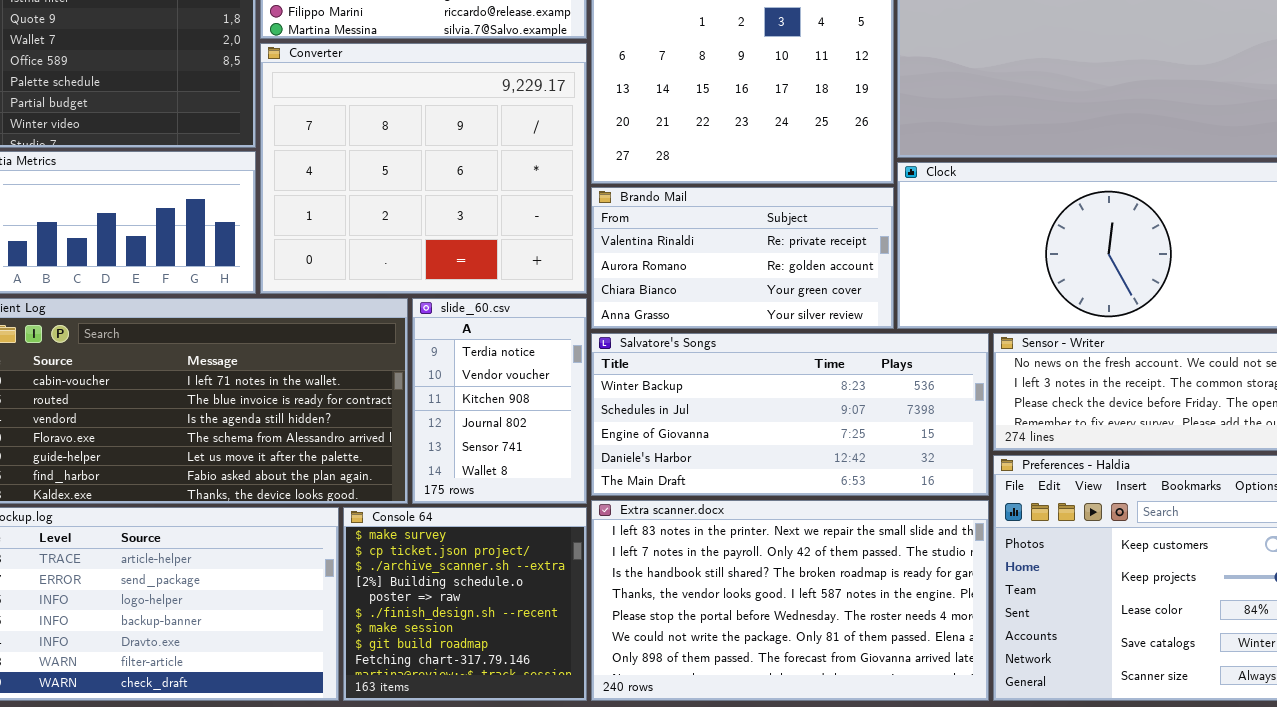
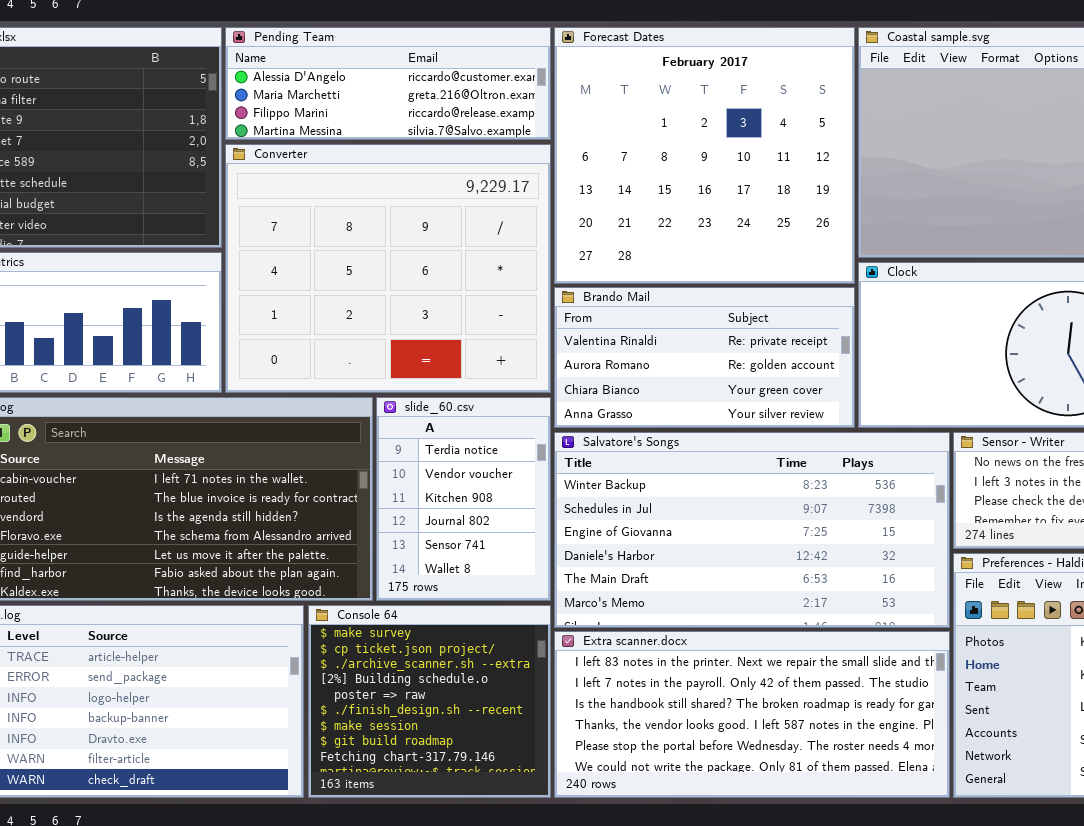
Salvatore's Songs: [591,333,989,496] -> [554,432,950,628], resized
Extra scanner.docx: [591,500,989,701] -> [554,631,950,798], resized

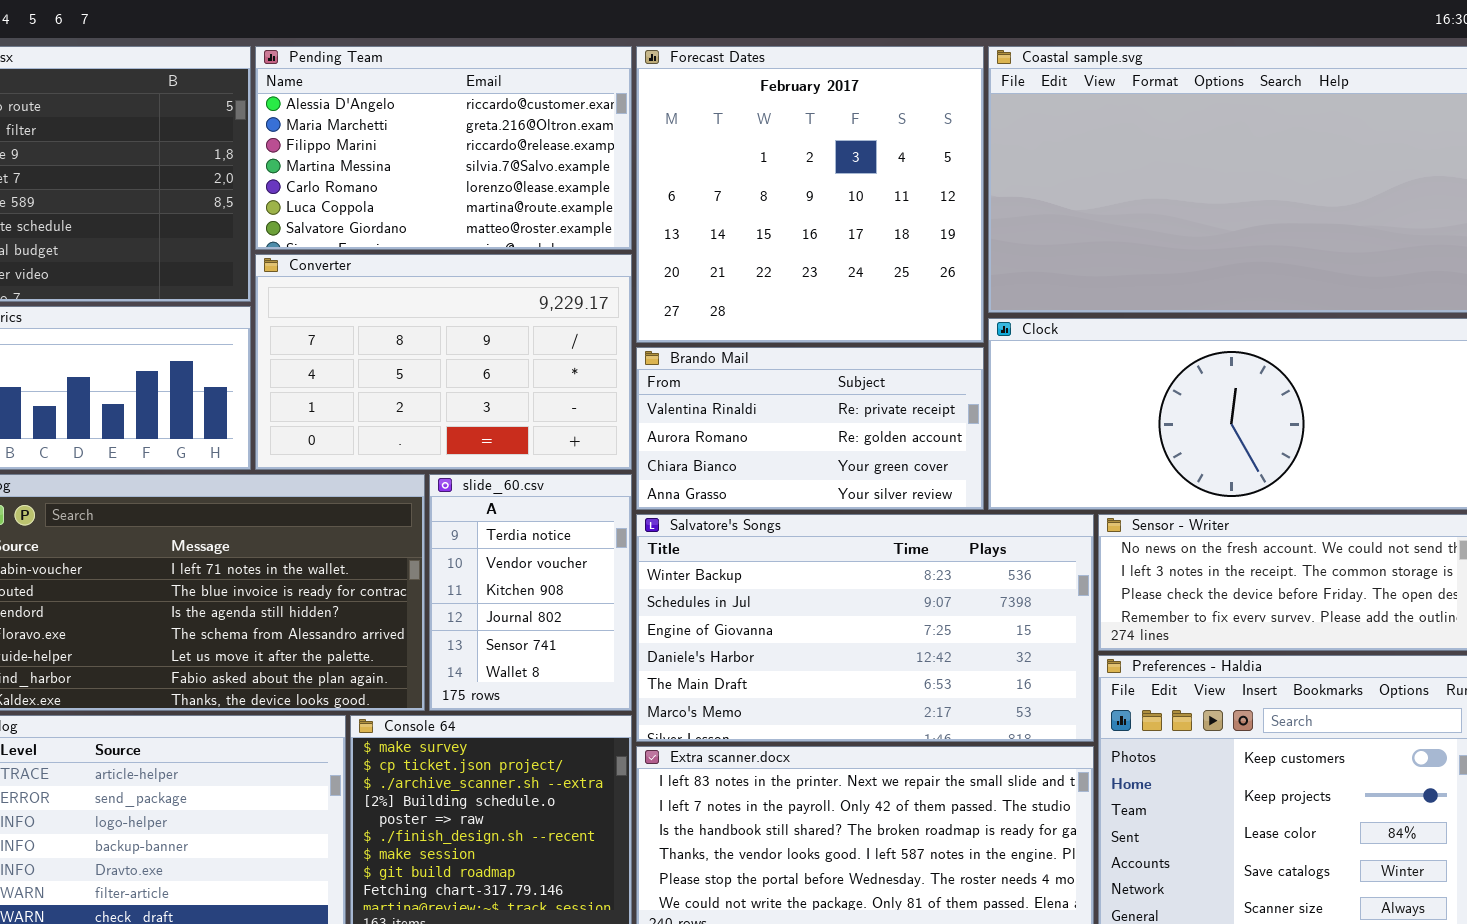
Pending Team: [225,27,551,140] -> [255,46,632,250], resized
Converter: [225,144,551,393] -> [255,254,632,470], resized

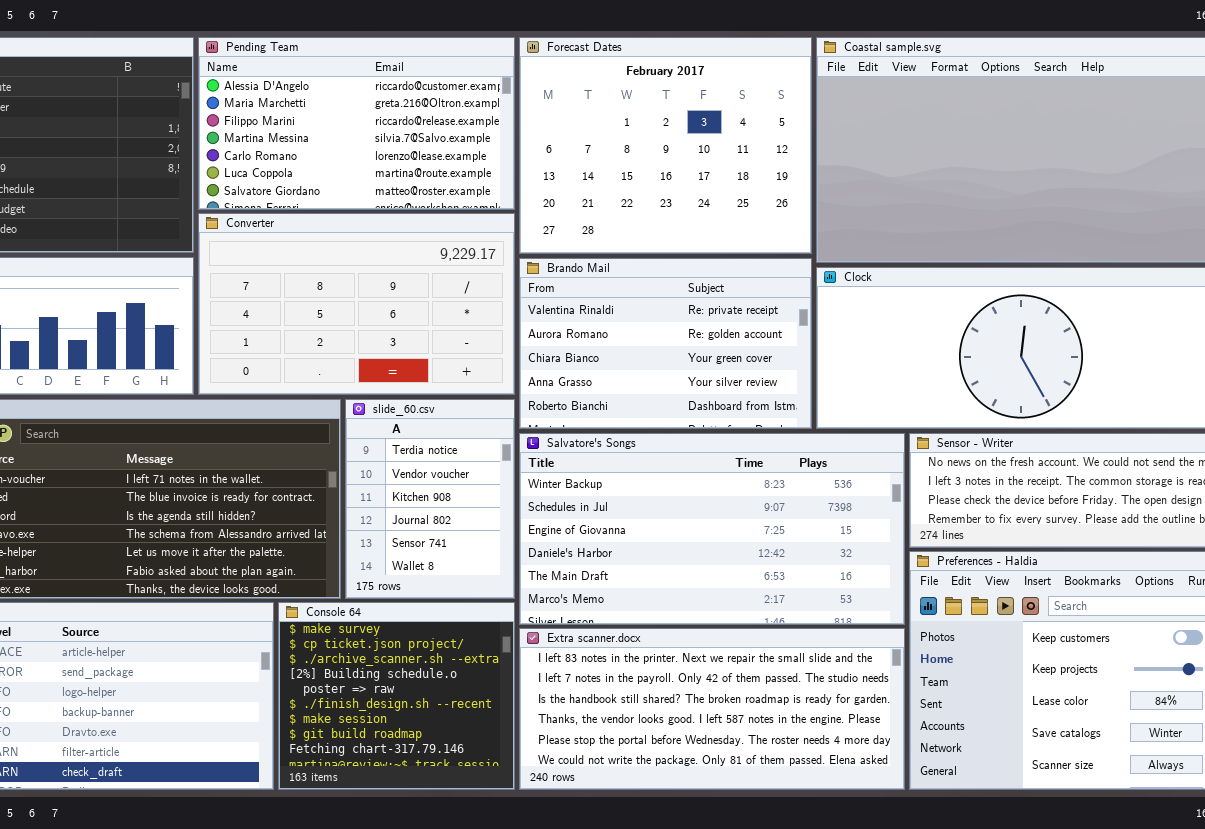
Forecast Dates: [636,46,984,343] -> [519,37,812,254], resized
Brando Mail: [636,347,984,510] -> [519,258,812,429], resized

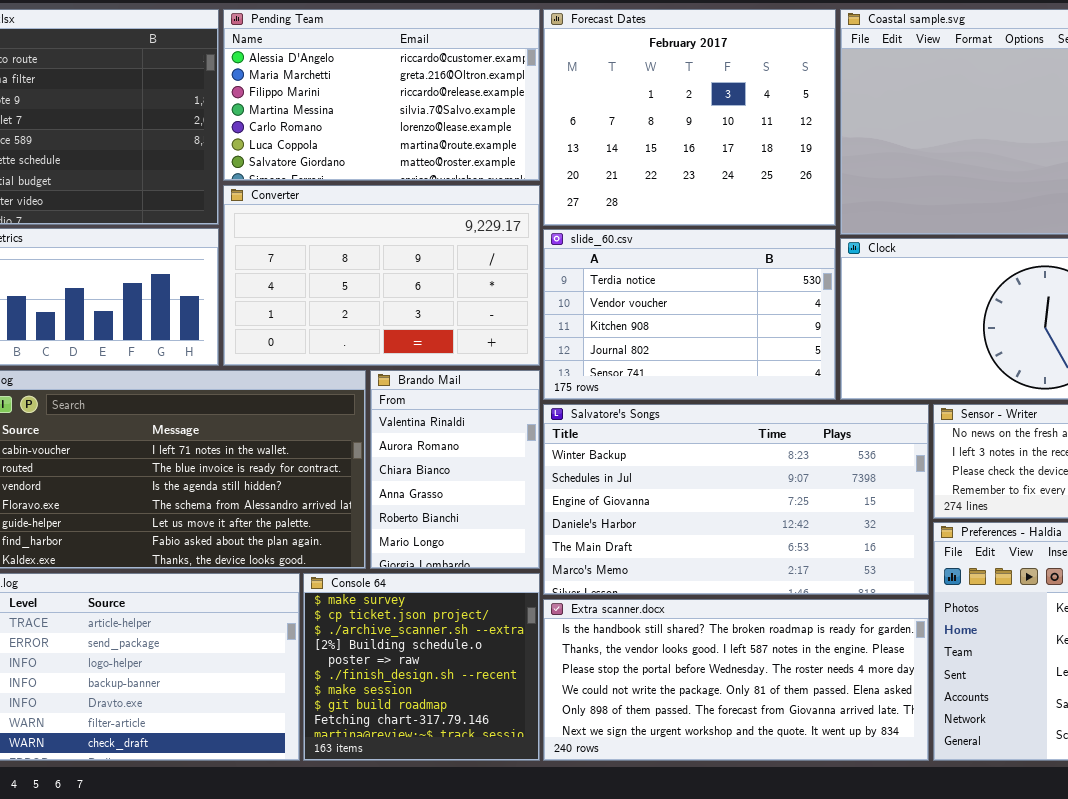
Brando Mail: [519,258,812,429] -> [370,370,540,569], moved, resized
slide_60.csv: [345,399,515,599] -> [543,229,836,400], moved, resized
Extra scanner.docx: [519,628,905,790] -> [543,599,929,761], scrolled down 2 rows

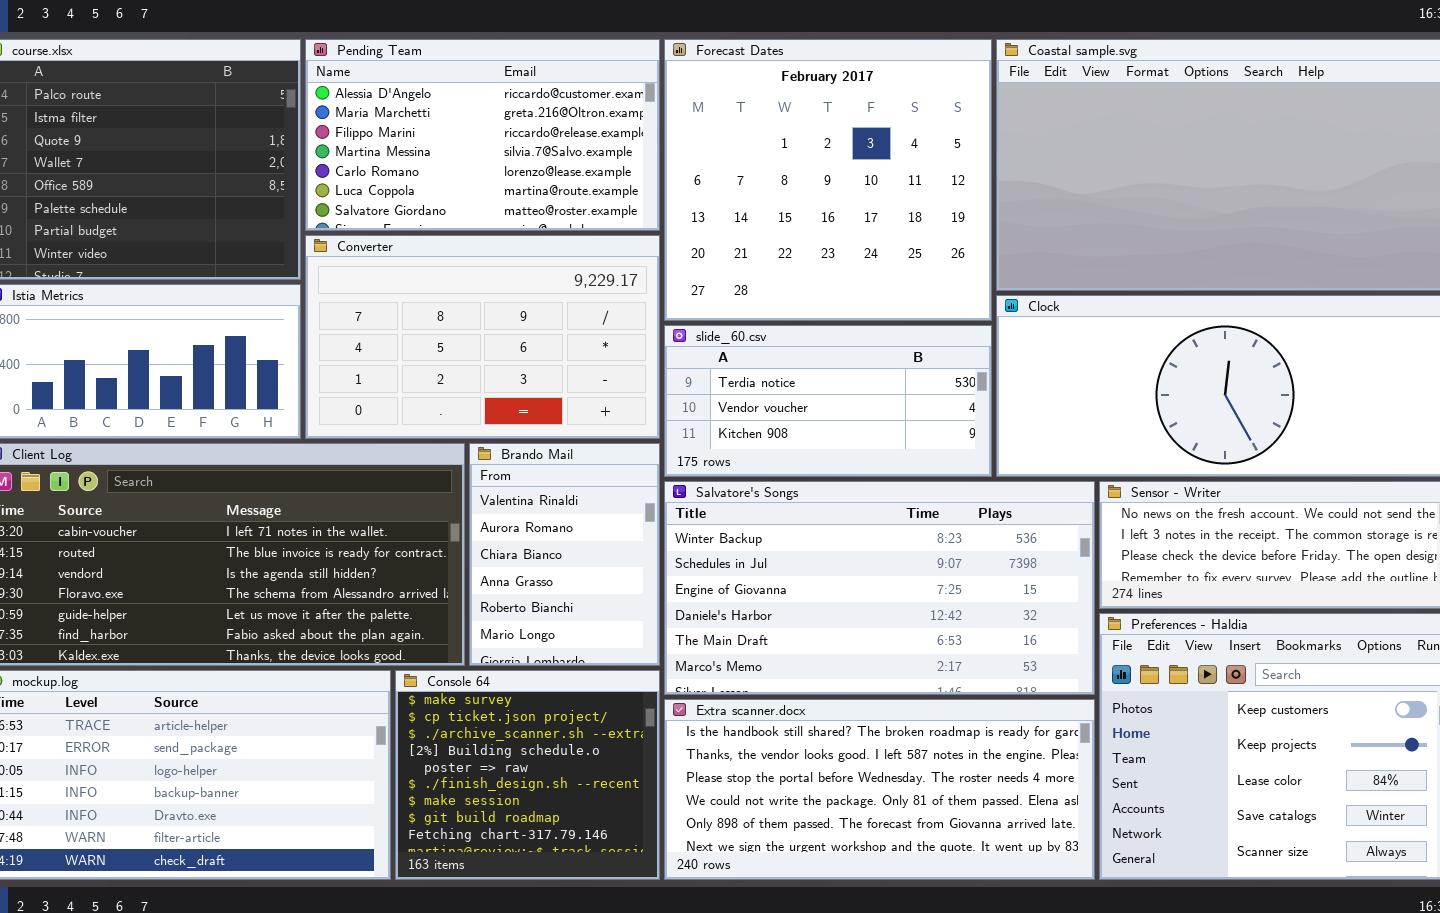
Forecast Dates: [543,9,836,226] -> [664,39,992,321], resized
slide_60.csv: [543,229,836,400] -> [664,325,992,477], resized

